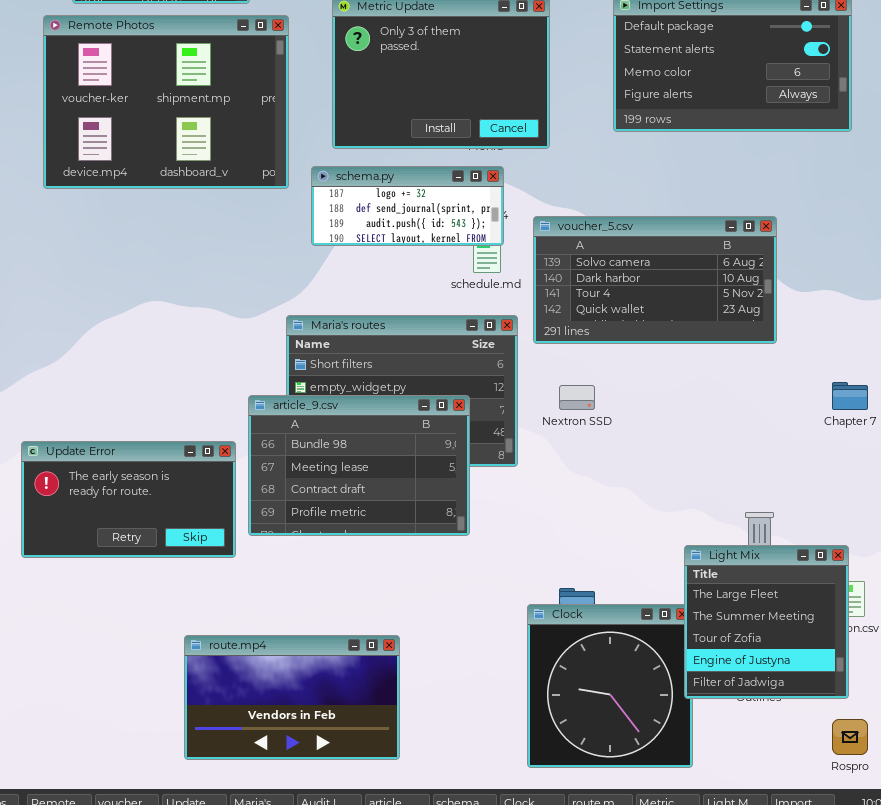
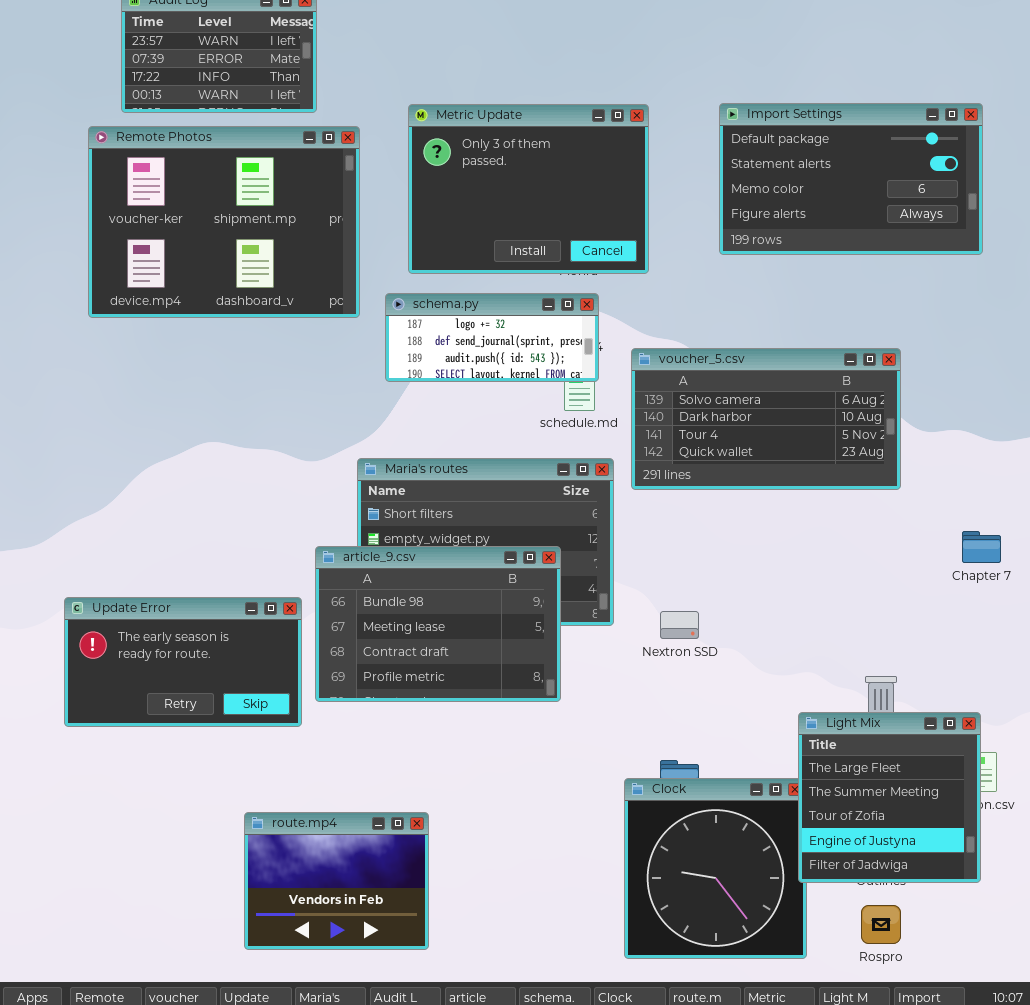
Nextron SSD: [559,385,595,410] -> [660,611,699,639], moved
route.mp4: [184,635,400,760] -> [244,812,429,950], resized
Rospro: [832,719,868,755] -> [861,905,901,944], moved

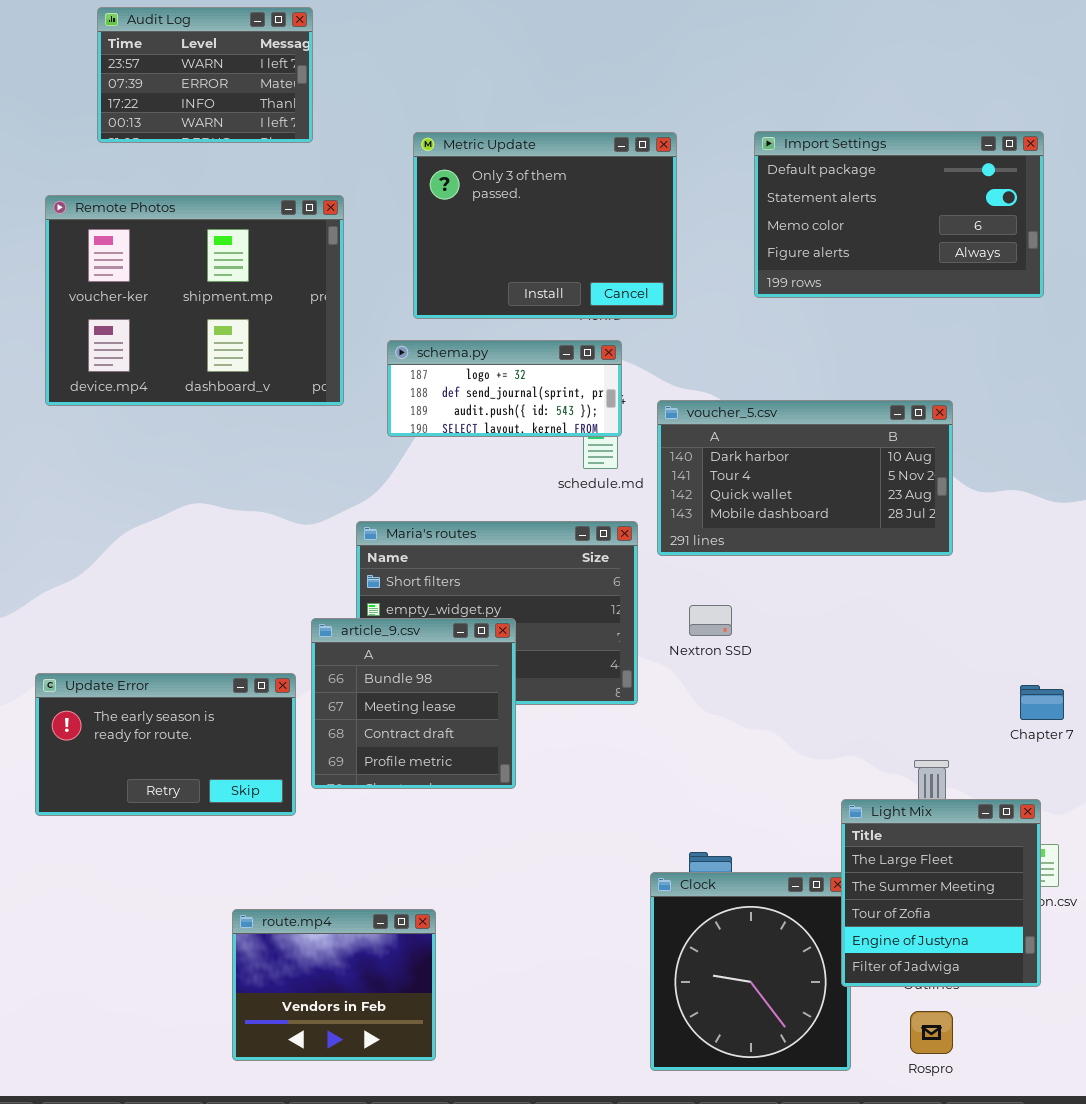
Remote Photos: [88,126,360,318] -> [45,195,344,406], moved
voucher_5.csv: [631,348,901,490] -> [657,400,953,556], scrolled down 1 row
Chapter 7: [962,531,1001,563] -> [1020,685,1064,720], moved
article_9.csv: [315,546,561,702] -> [311,618,516,789], resized
Nextron SSD: [660,611,699,639] -> [689,605,732,636], moved

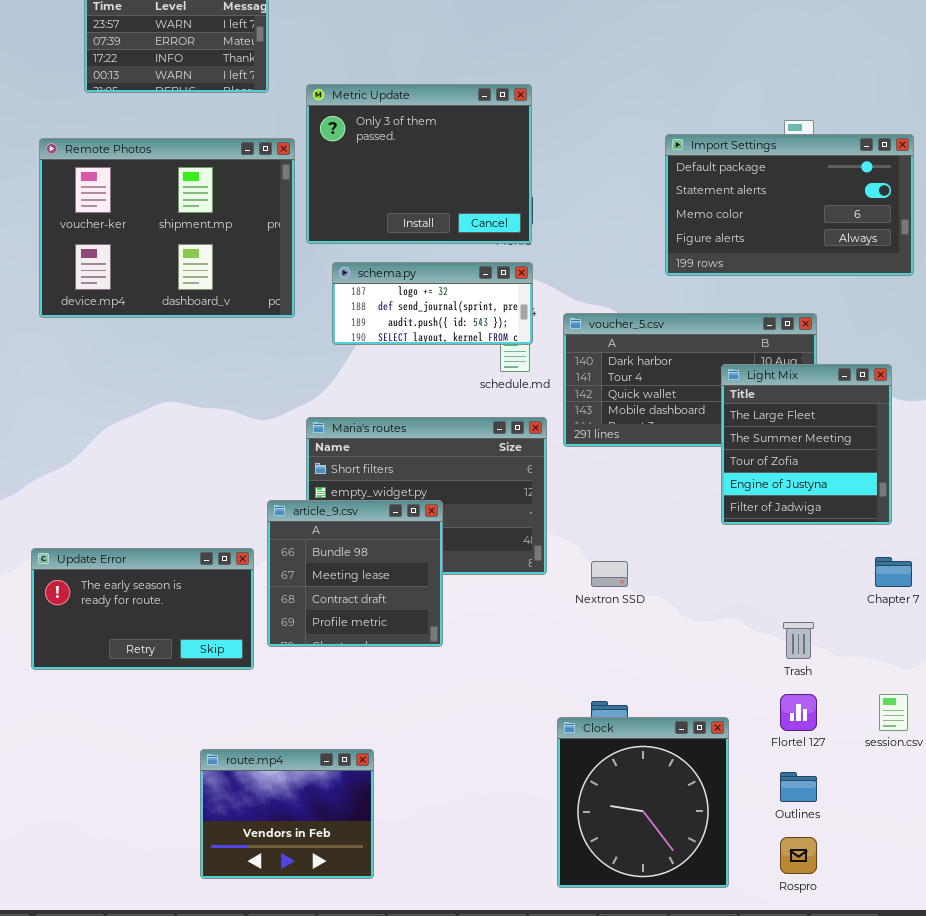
Import Settings: [754,131,1044,298] -> [665,134,914,276], moved
Metric Update: [413,132,677,319] -> [306,84,532,244], moved
Nextron SSD: [689,605,732,636] -> [591,561,628,587], moved
Light Mix: [841,799,1041,987] -> [721,364,892,525], moved

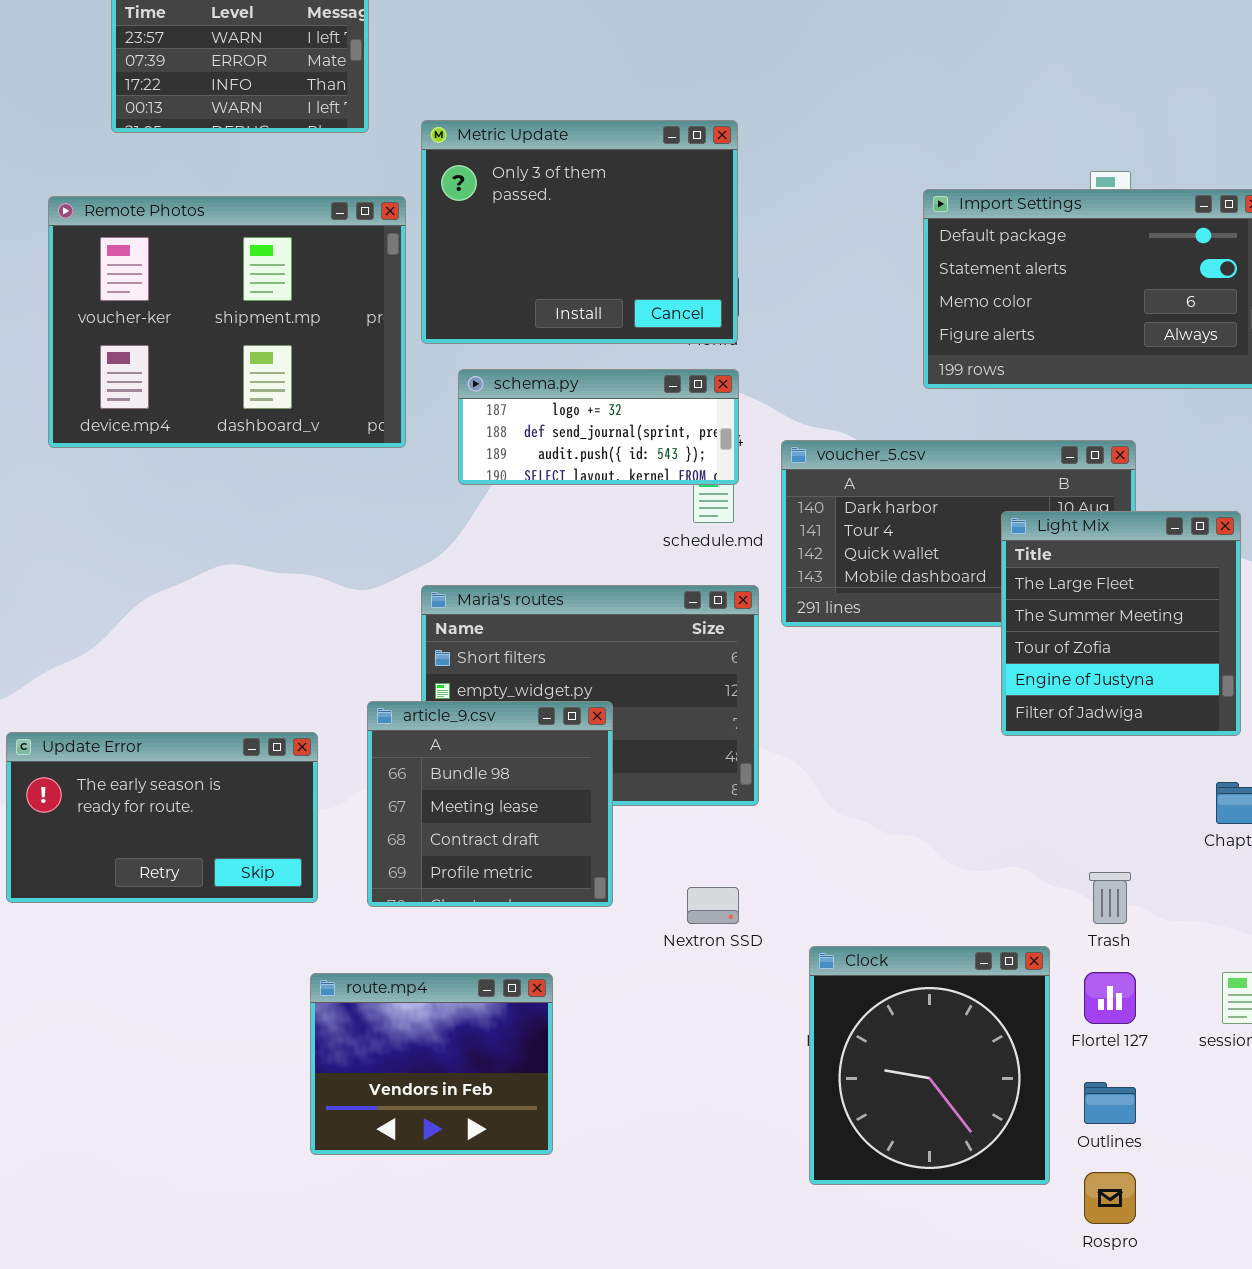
Update Error: [31,548,254,670] -> [6,732,318,903], moved
Nextron SSD: [591,561,628,587] -> [687,887,739,924], moved
Clock: [557,717,729,888] -> [809,946,1050,1185], moved
route.mp4: [200,749,374,879] -> [310,973,553,1155], moved

